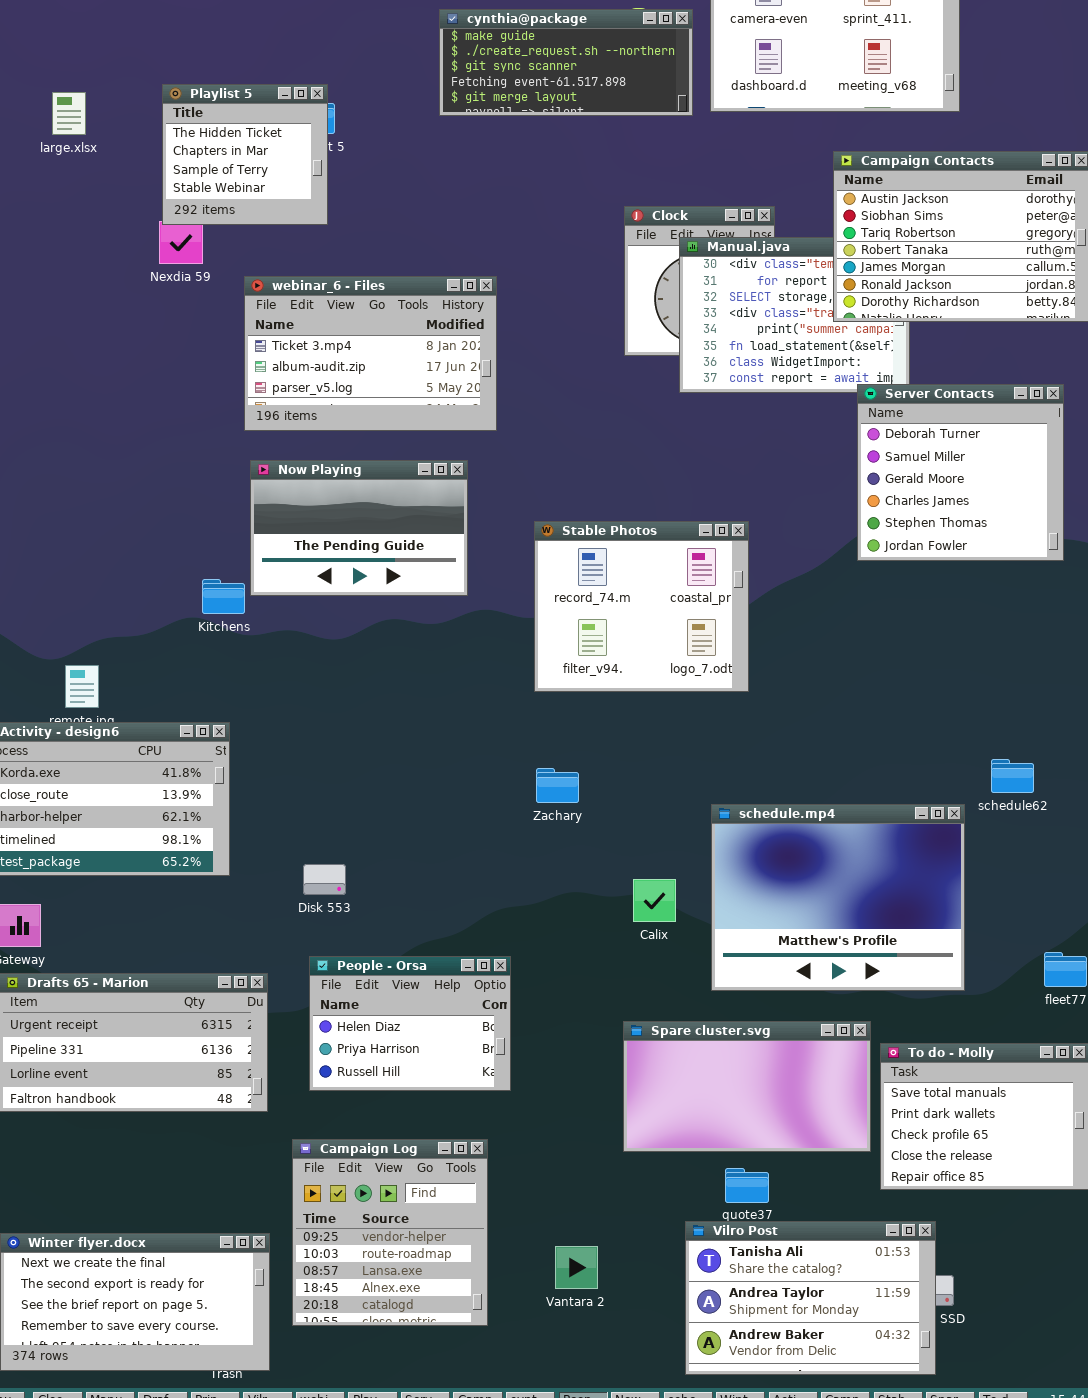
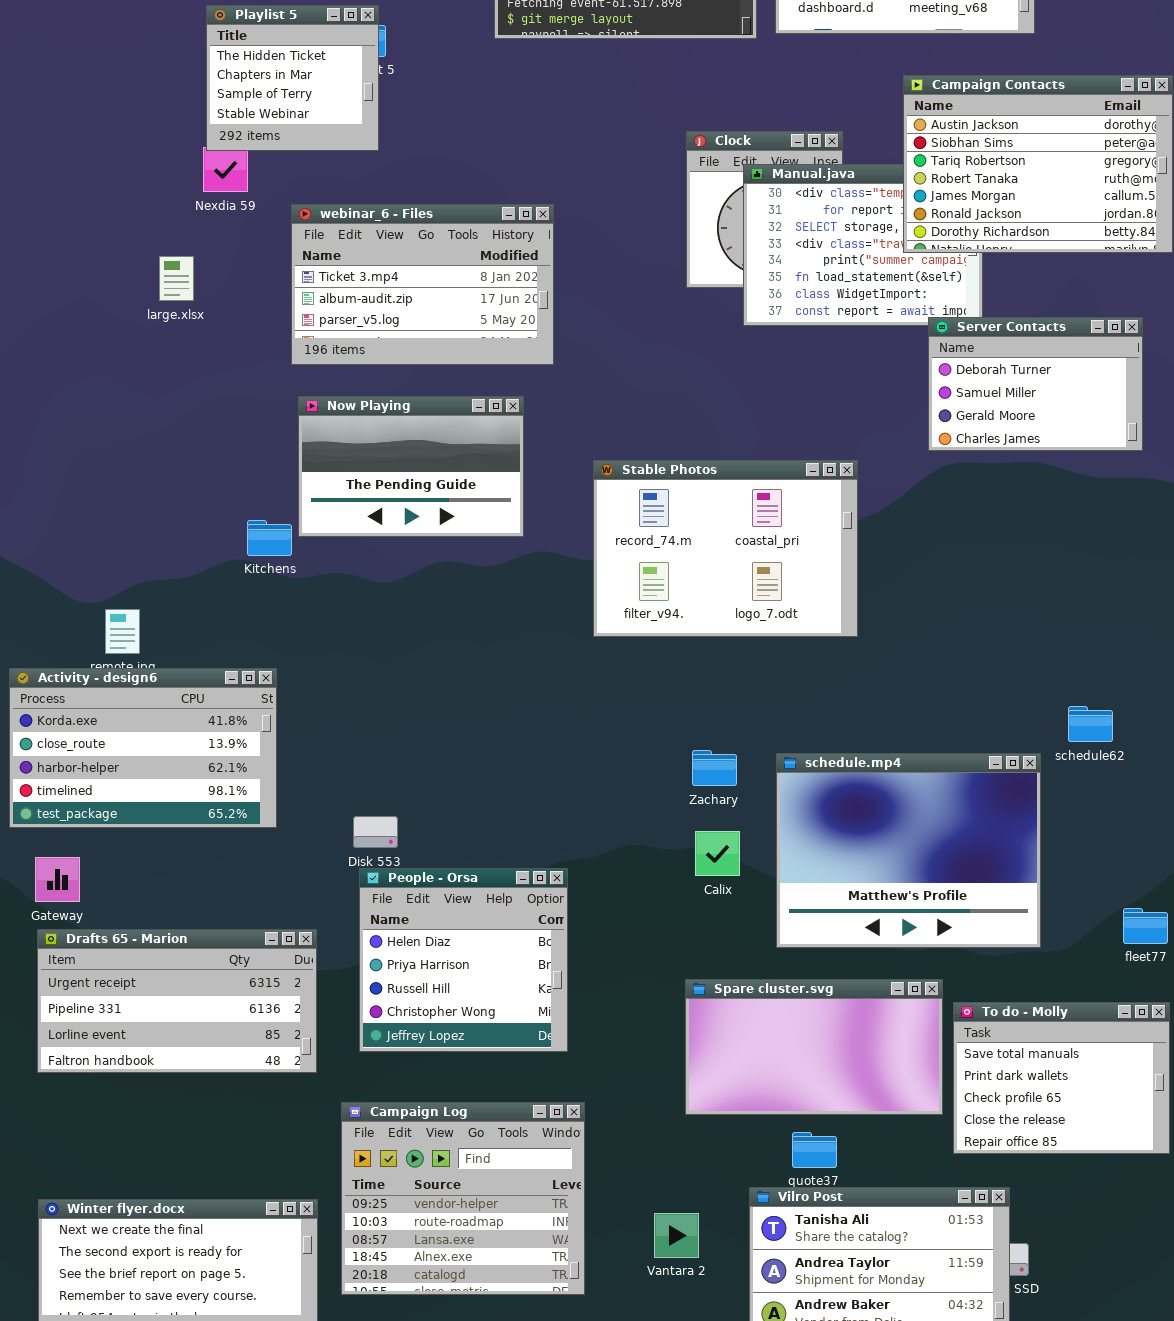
large.xlsx: [52,92,86,135] -> [159,256,194,301], moved
Server Contacts: [857,384,1064,561] -> [928,317,1143,451], resized
Stable Photos: [534,521,749,692] -> [593,460,858,637], resized
Zachary: [536,768,579,803] -> [692,750,737,786], moved
People - Orsa: [309,956,511,1091] -> [359,868,568,1052], resized
Campaign Log: [292,1139,488,1326] -> [341,1102,585,1295], resized
Vantara 2: [555,1246,598,1289] -> [654,1213,699,1258], moved

